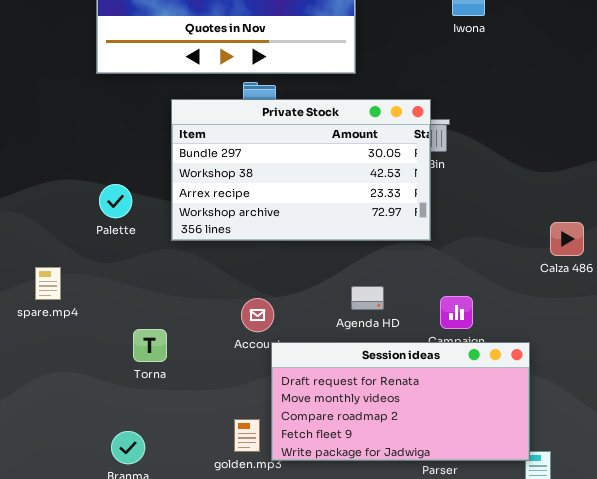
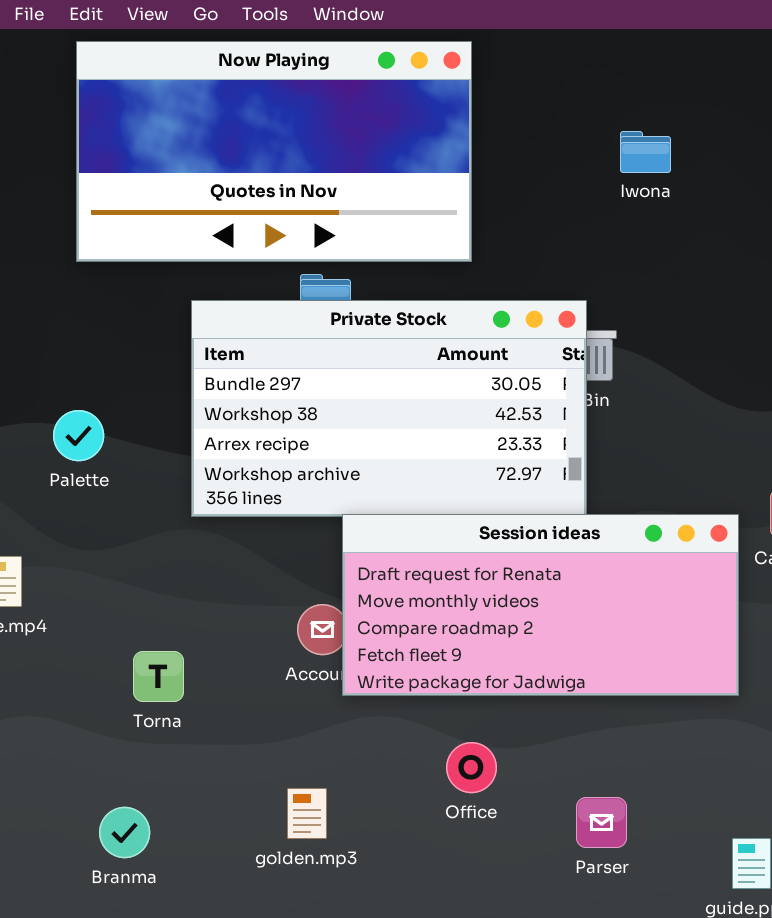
Palette: [99,184,132,218] -> [53,410,104,461], moved
Session ideas: [271,342,530,461] -> [342,514,739,696], moved

